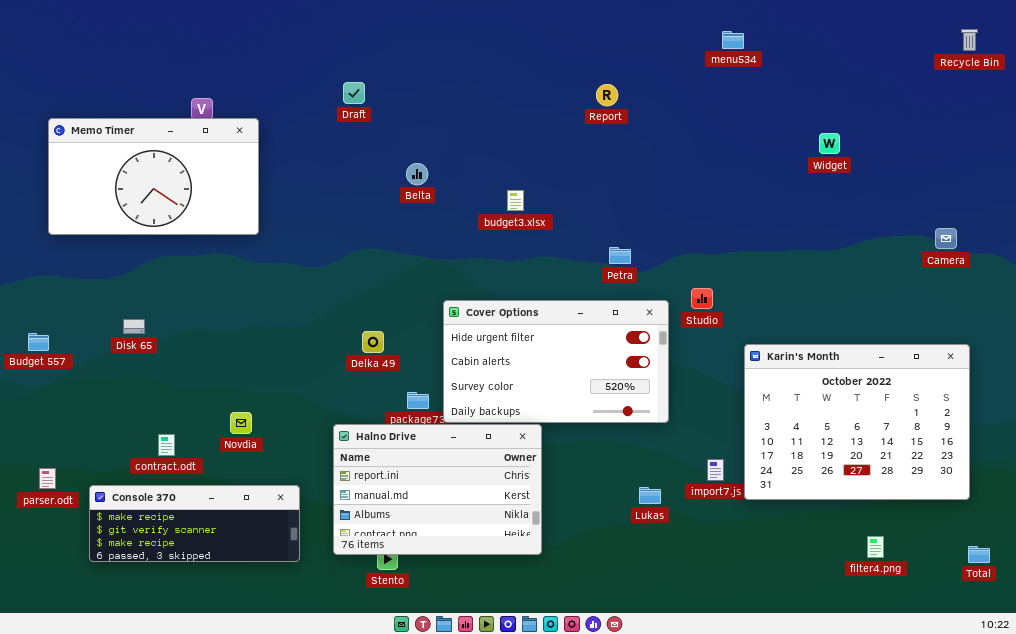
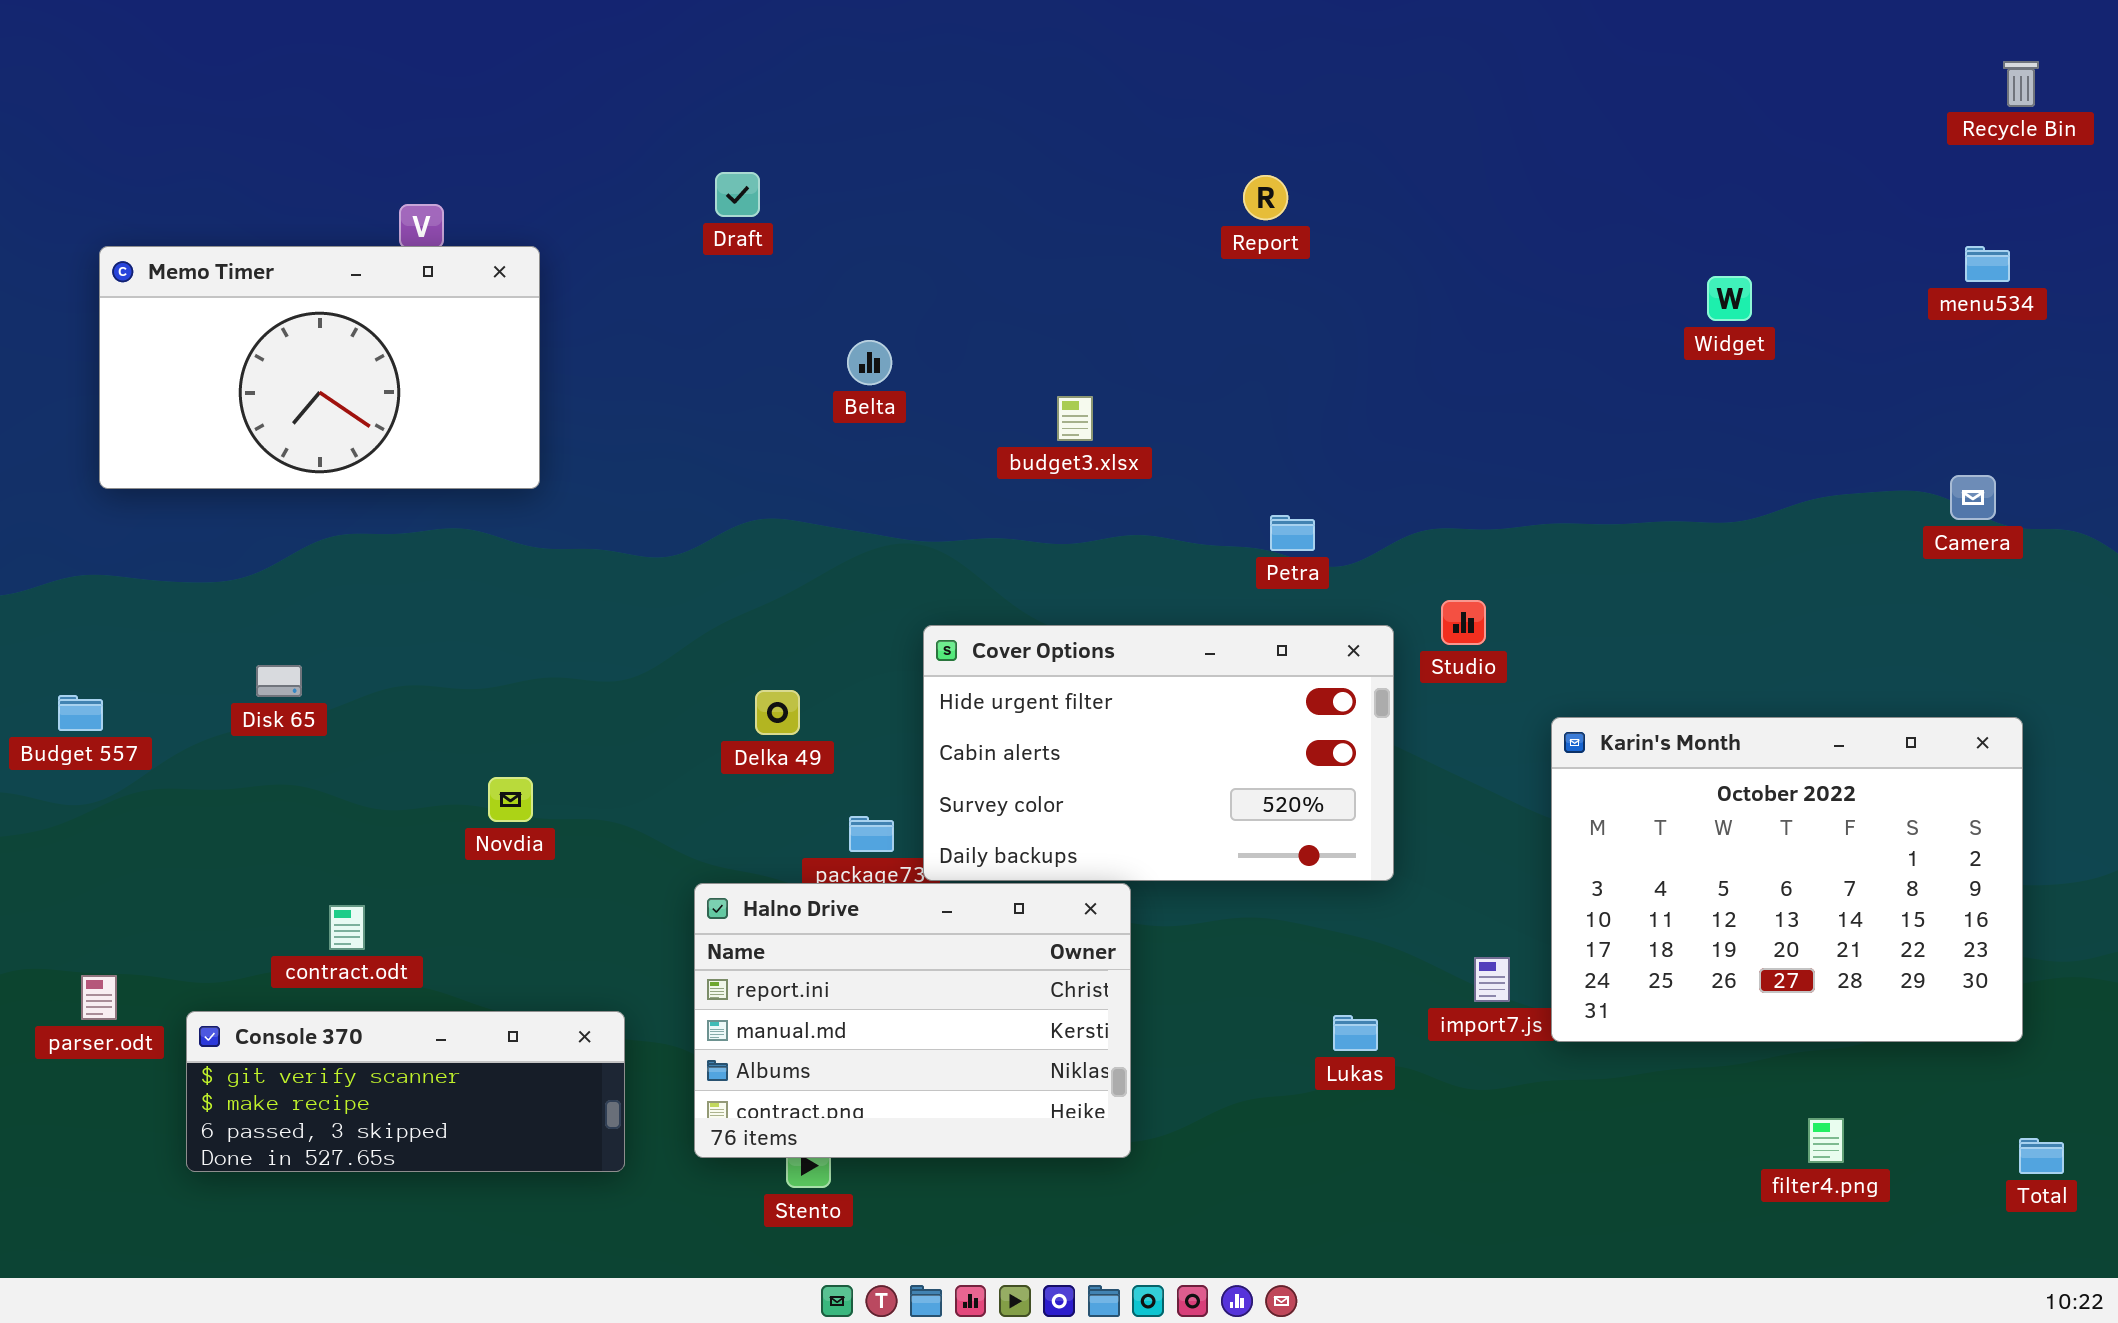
menu534: [722,31,744,49] -> [1965,246,2010,282], moved
Novdia: [230,412,252,434] -> [488,777,533,822], moved
Console 370: [89,485,300,562] -> [186,1011,625,1172], scrolled down 1 row

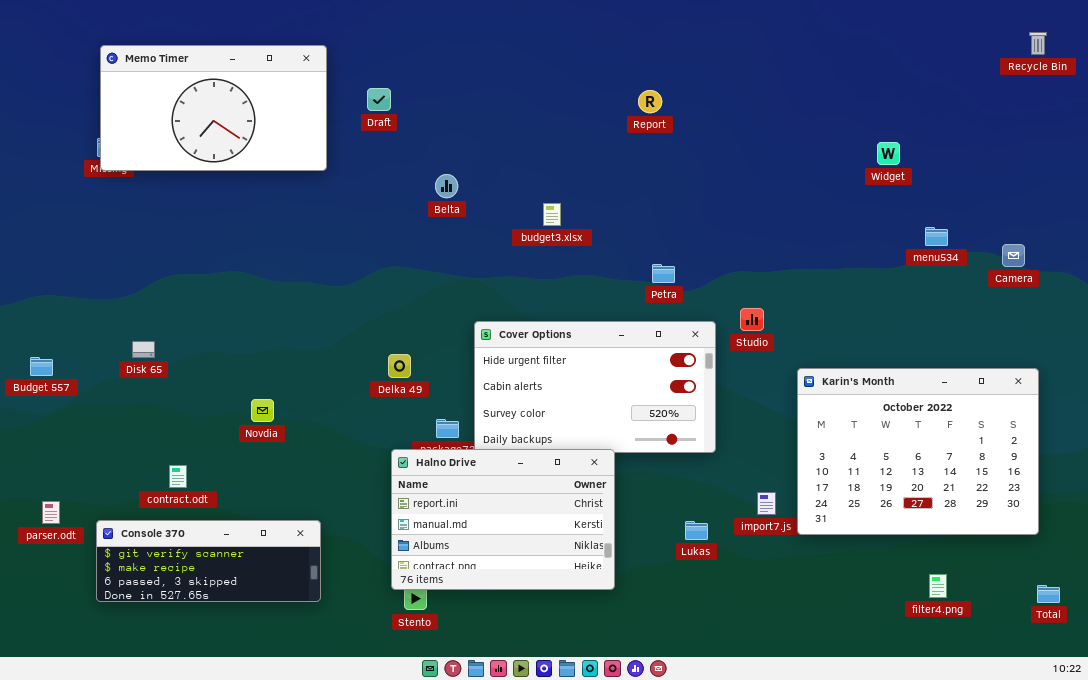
Memo Timer: [99,246,540,489] -> [100,45,327,171], moved
menu534: [1965,246,2010,282] -> [925,227,948,246], moved
Halno Drive: [694,883,1131,1158] -> [391,449,615,590], moved

